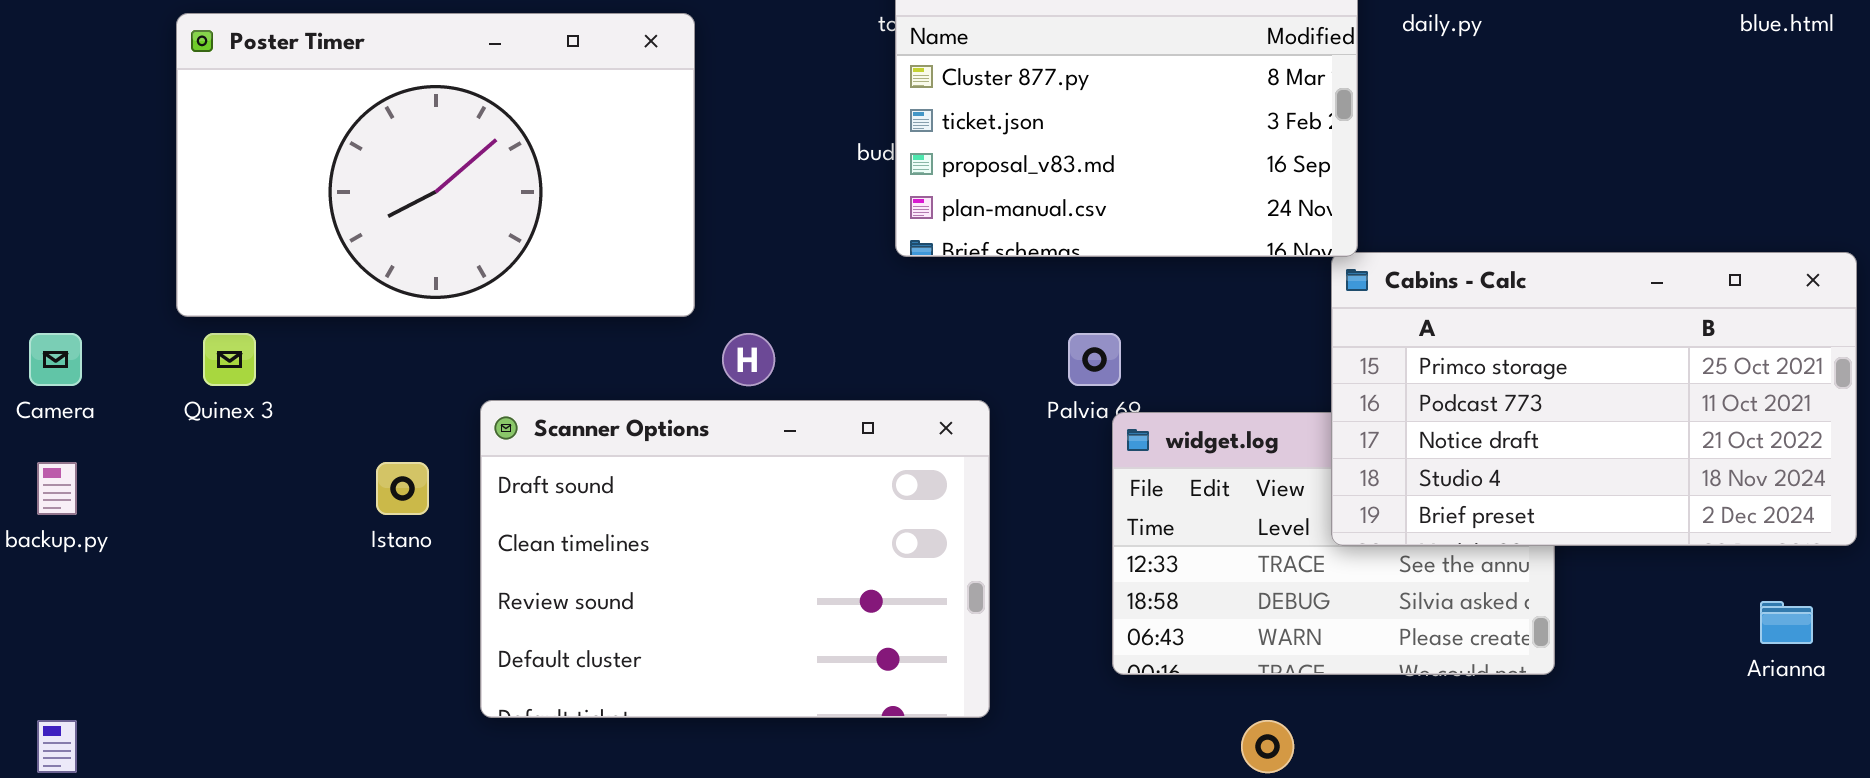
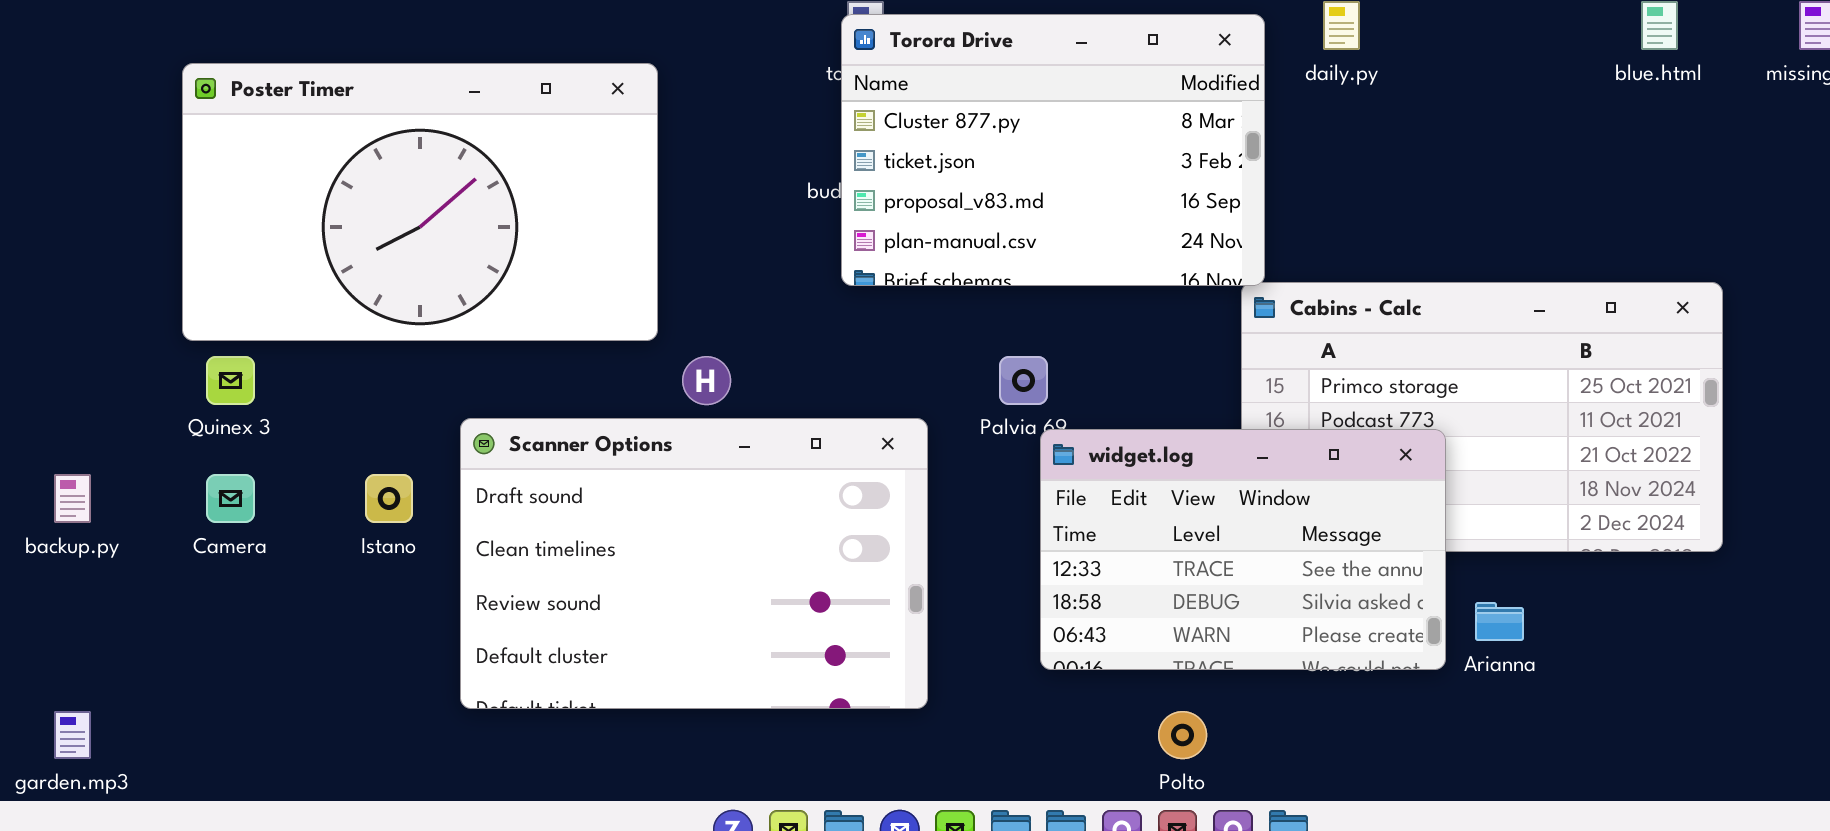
Camera: [29,333,82,386] -> [206,474,255,523], moved
widget.log: [1112,412,1555,675] -> [1040,429,1446,670], raised
Arianna: [1760,601,1813,644] -> [1475,602,1524,641], moved

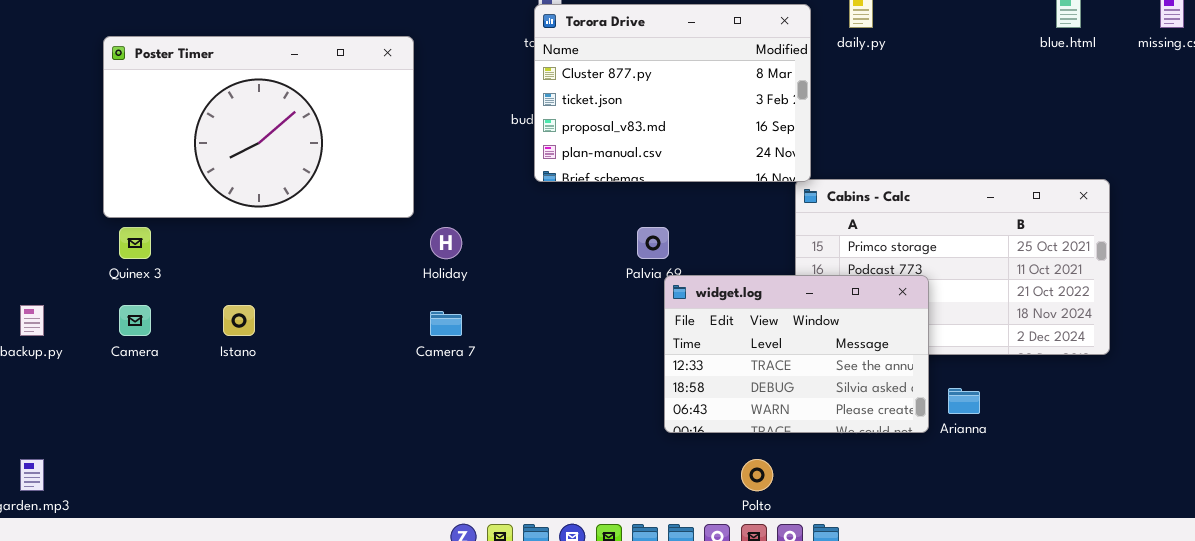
Scanner Options: [460,418,928,709] -> none, closed

